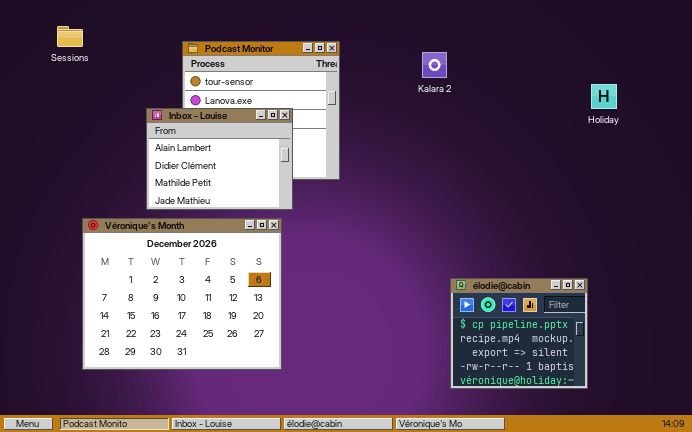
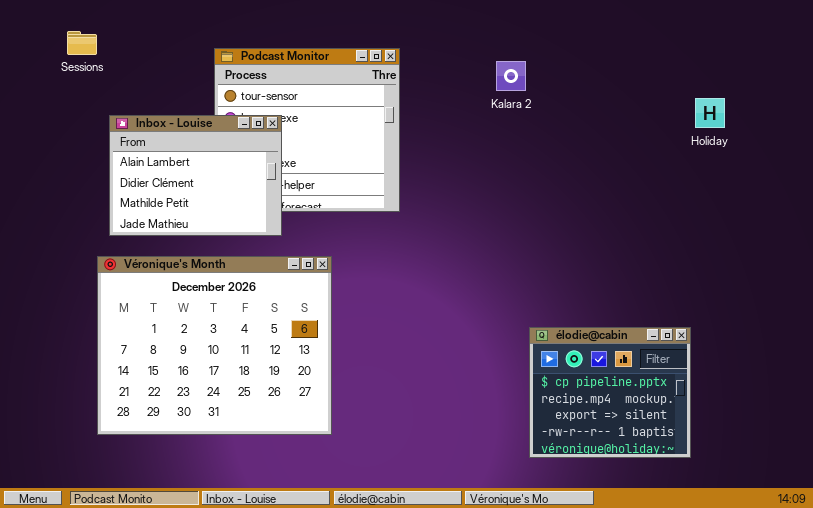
Inbox - Louise: [146,108,293,210] -> [109,115,282,236], moved

